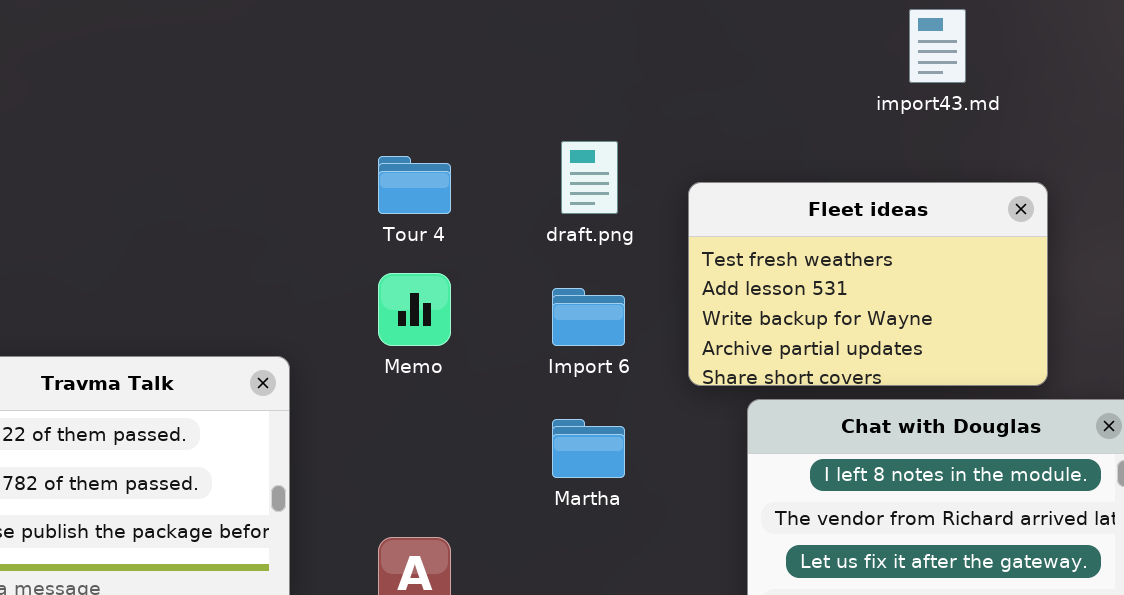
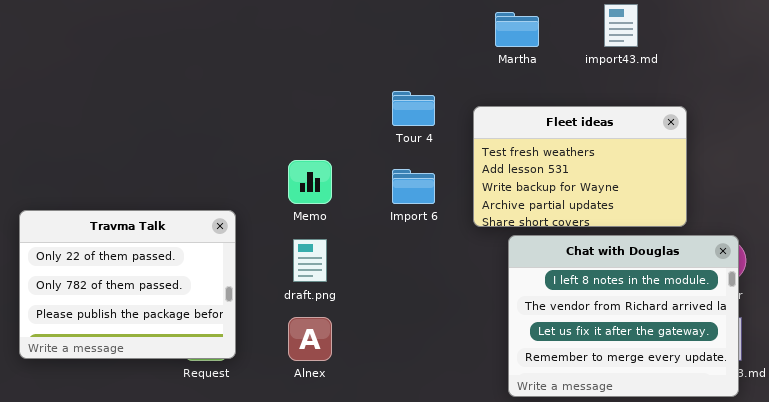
draft.png: [561,141,618,214] -> [293,239,327,282], moved
Tour 4: [378,156,451,214] -> [392,91,435,126], moved
Martha: [552,419,625,478] -> [495,12,539,47], moved

